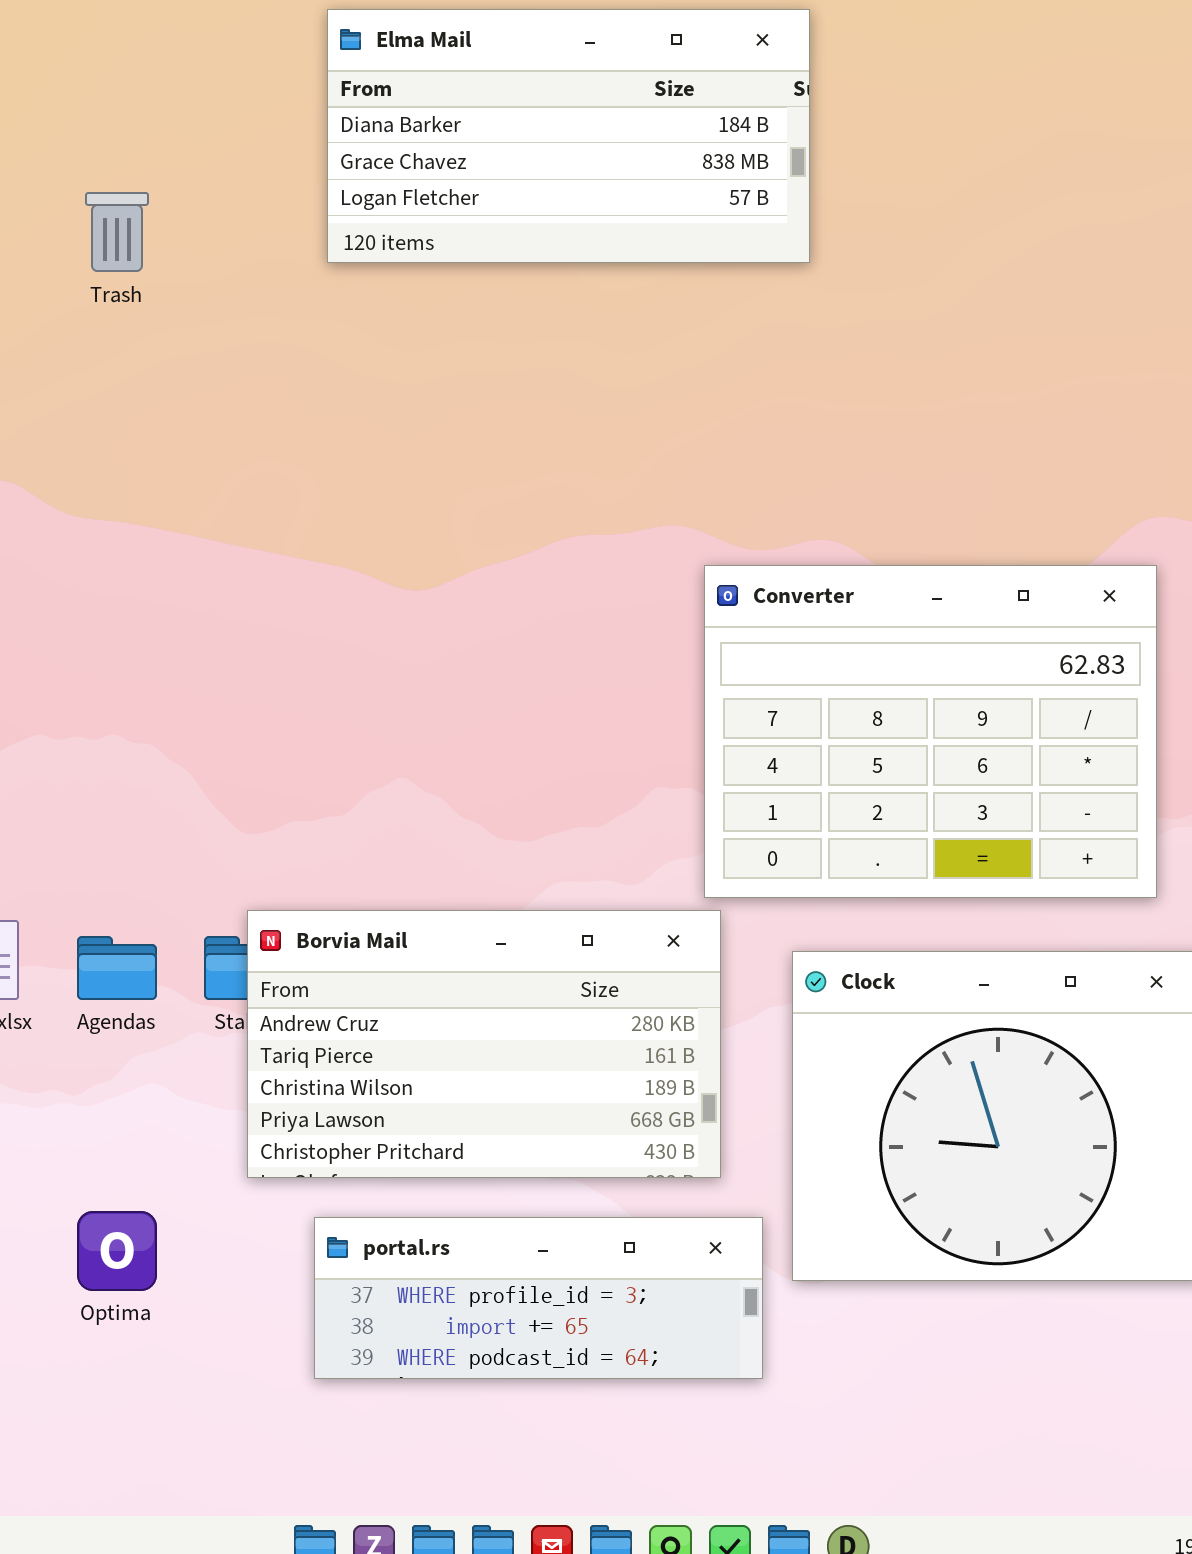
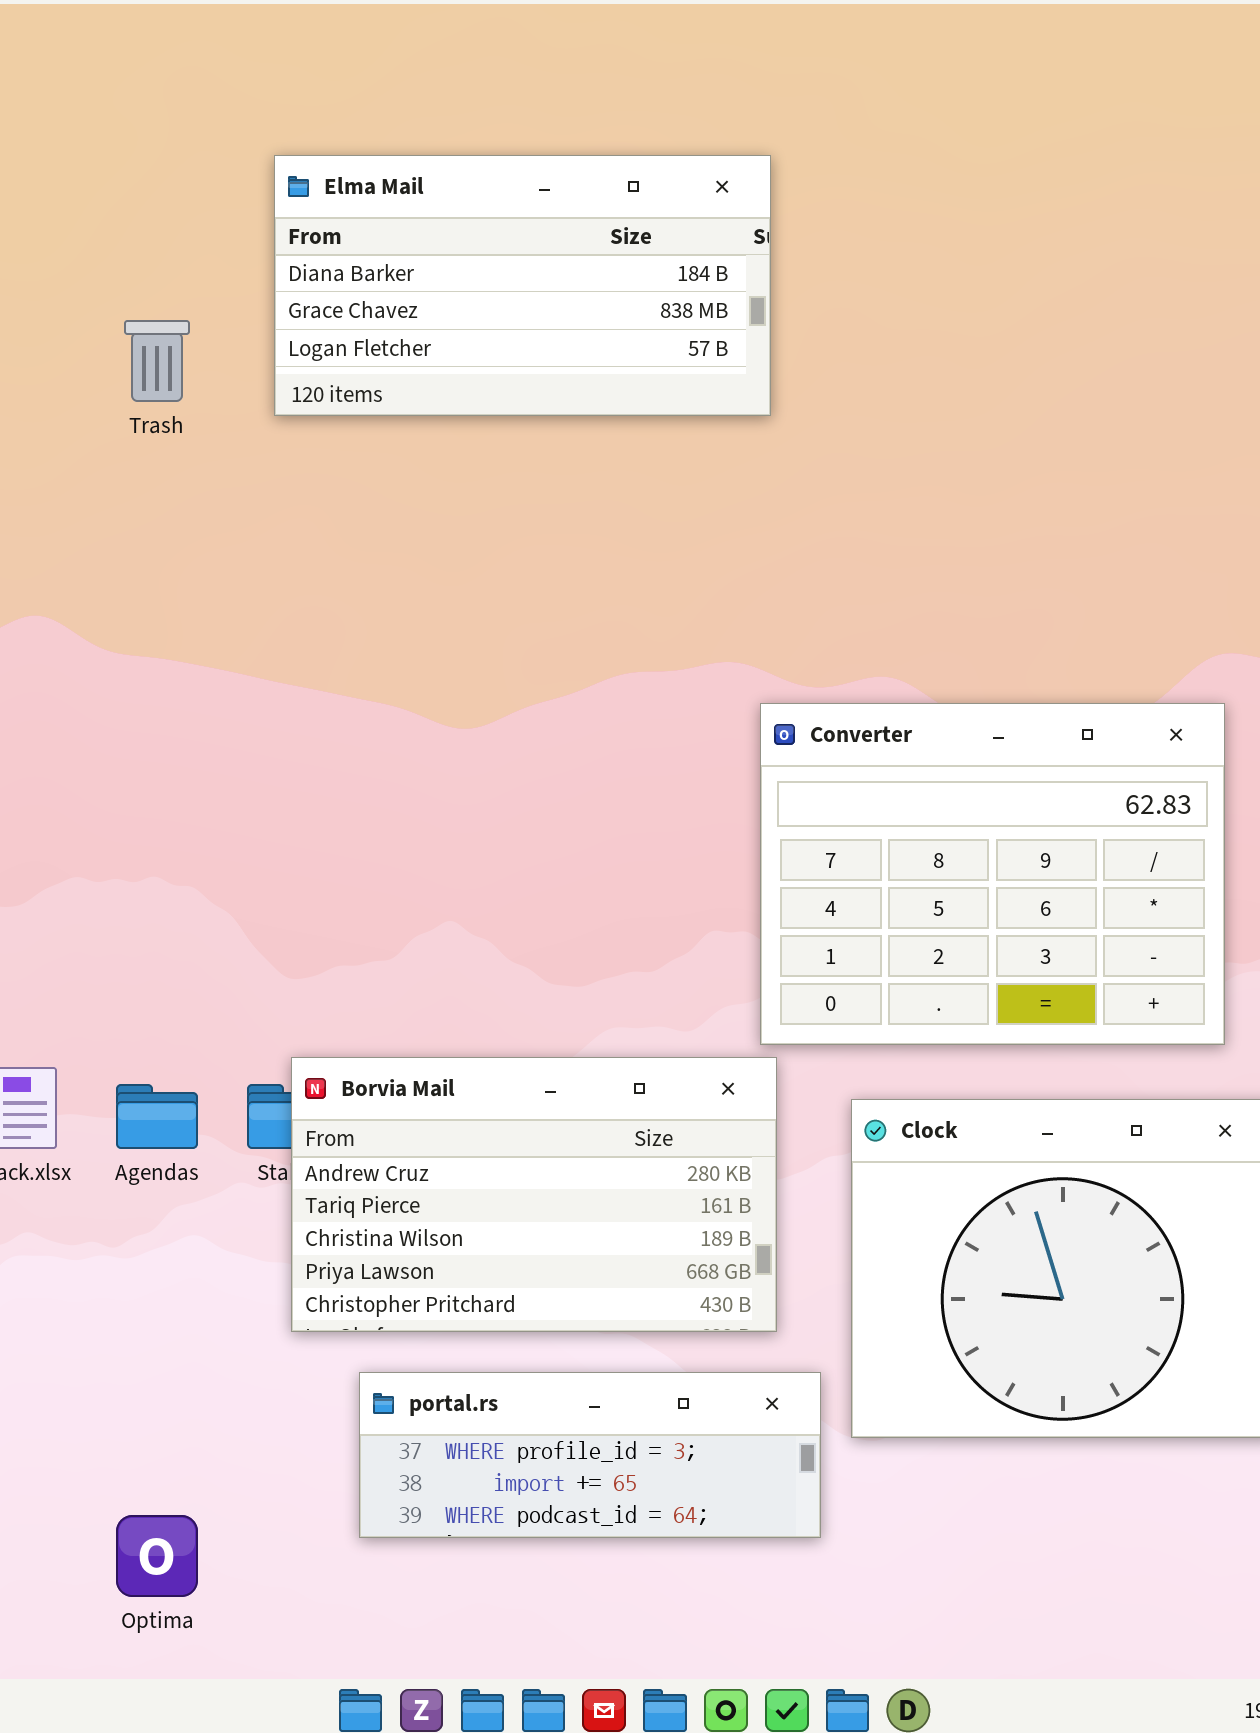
Elma Mail: [327,9,810,263] -> [274,155,771,416], moved
Optima: [77,1211,157,1291] -> [116,1515,198,1597], moved

